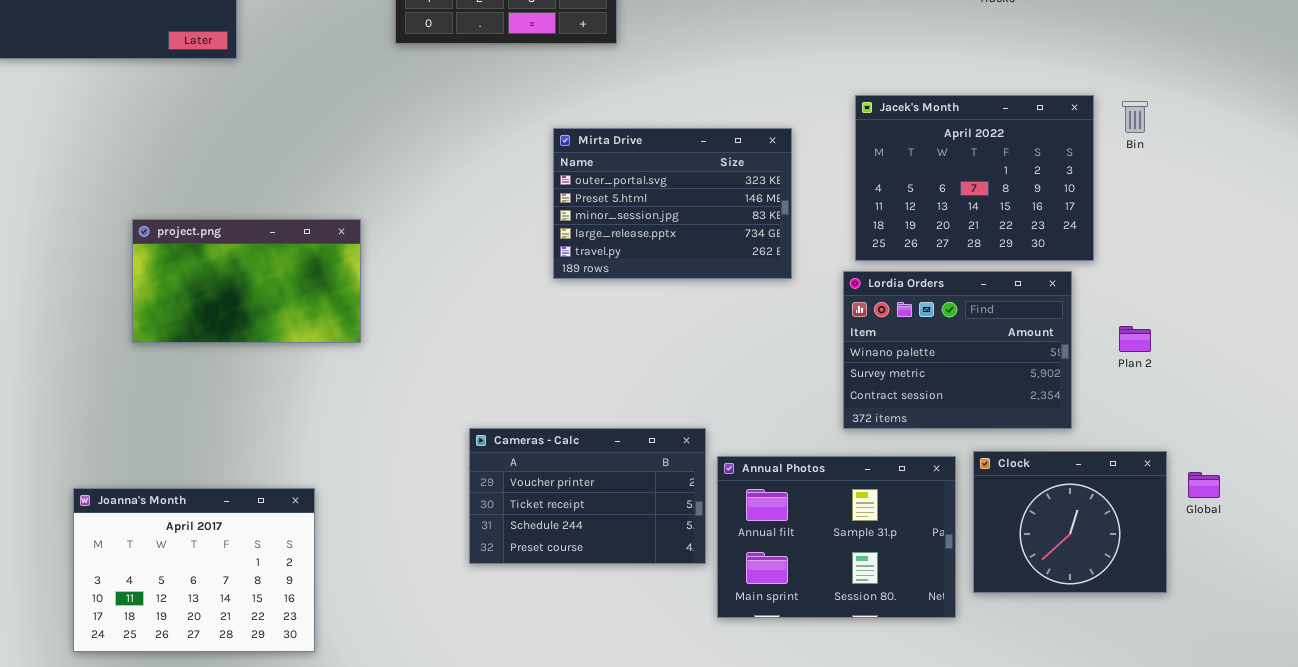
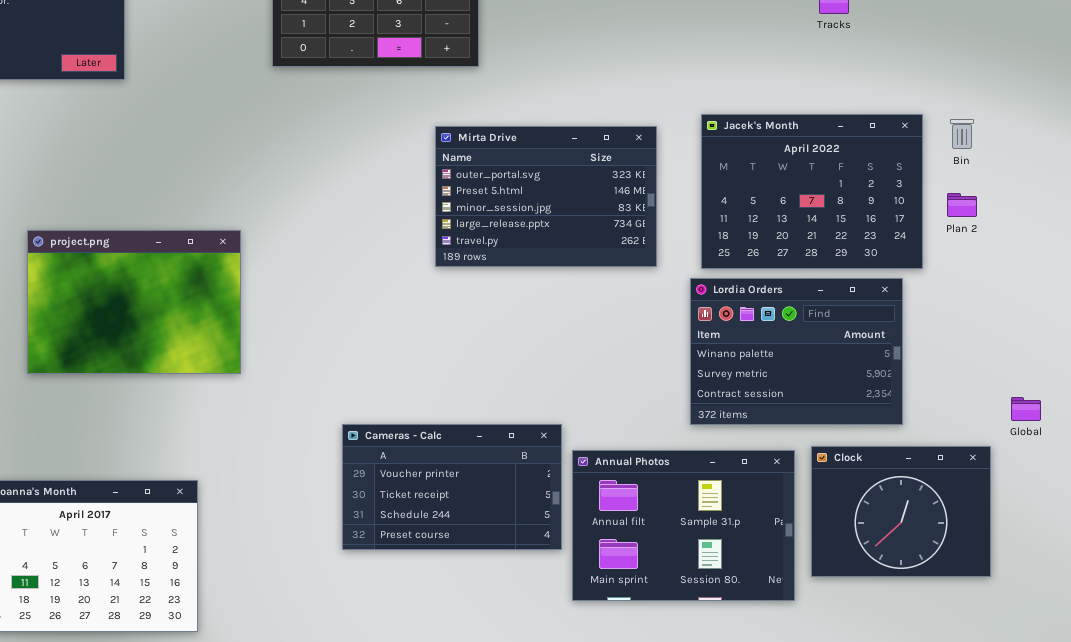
Mirta Drive: [553,128,792,279] -> [435,126,657,267], moved
project.png: [132,219,361,343] -> [27,230,241,374], resized
Plan 2: [1119,326,1151,352] -> [947,193,977,217], moved
Global: [1188,472,1220,498] -> [1011,397,1041,421], moved

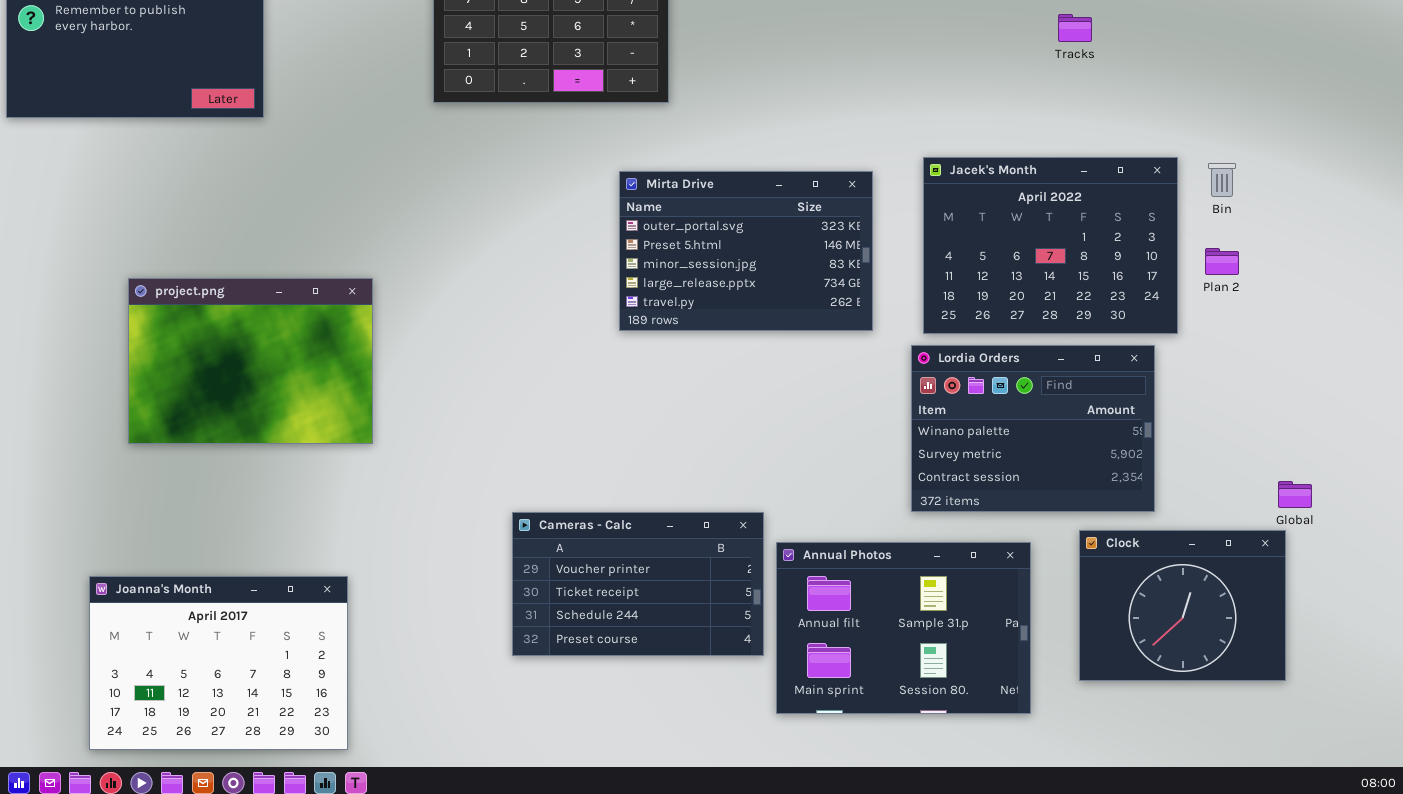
project.png: [27,230,241,374] -> [128,278,373,444], moved
Clock: [811,446,991,577] -> [1079,530,1286,681], moved

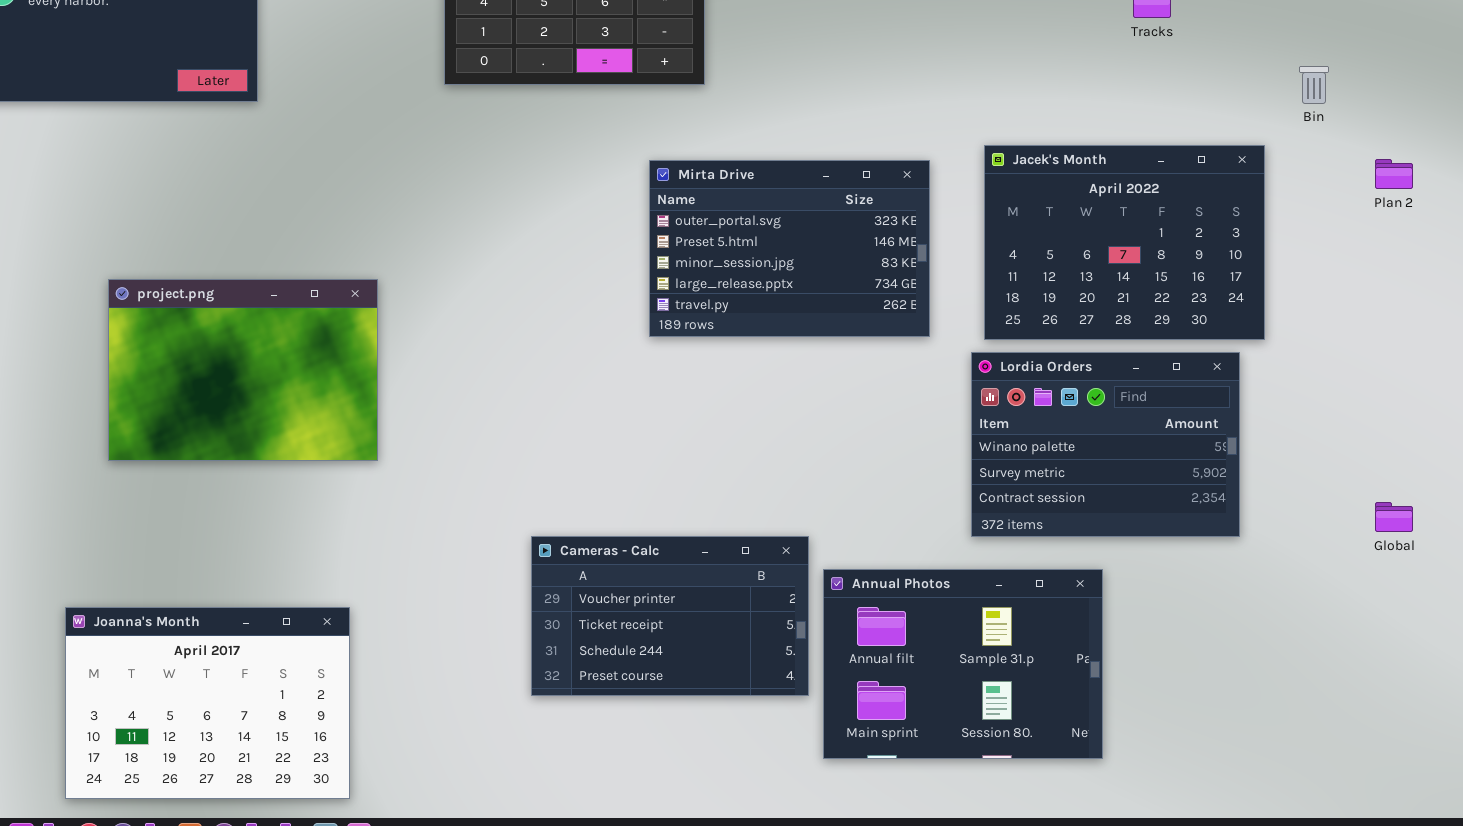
Bin: [1208,163,1236,197] -> [1299,66,1329,104], moved
Plan 2: [1205,248,1239,275] -> [1375,159,1413,189], moved
Clock: [1079,530,1286,681] -> none, closed

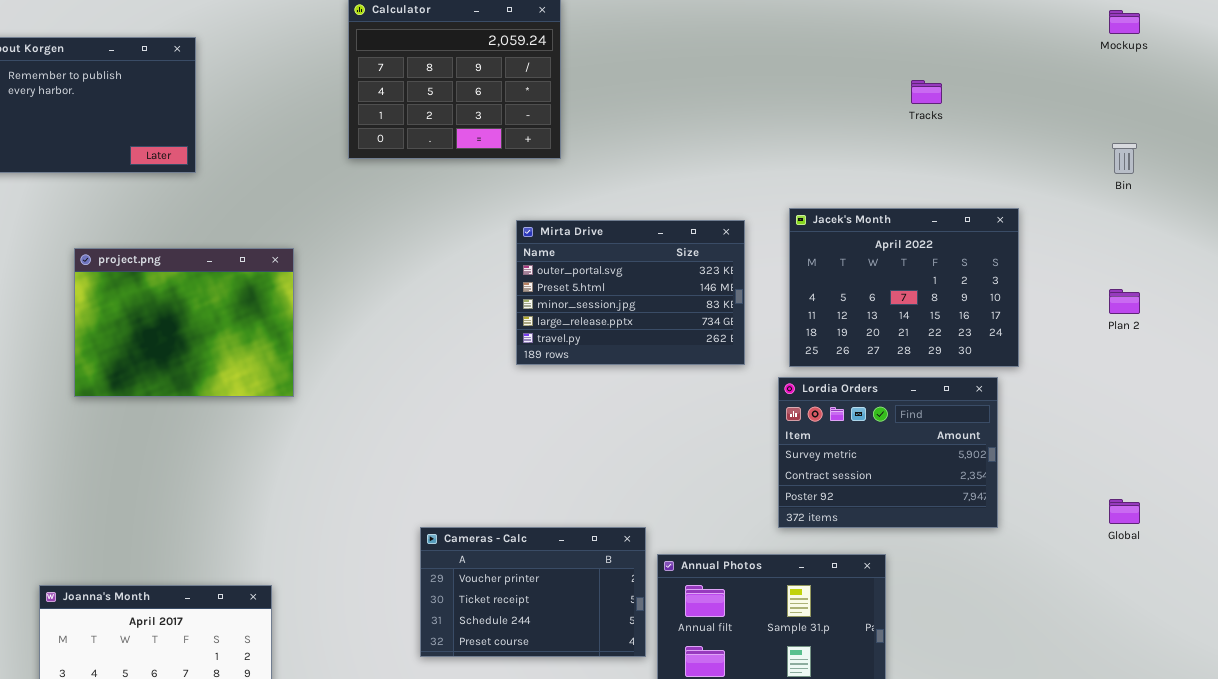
Bin: [1299,66,1329,104] -> [1112,143,1137,174], moved
Plan 2: [1375,159,1413,189] -> [1109,289,1140,314], moved
project.png: [108,279,378,461] -> [74,248,294,397], moved
Lordia Orders: [971,352,1240,537] -> [778,377,998,528], scrolled down 1 row

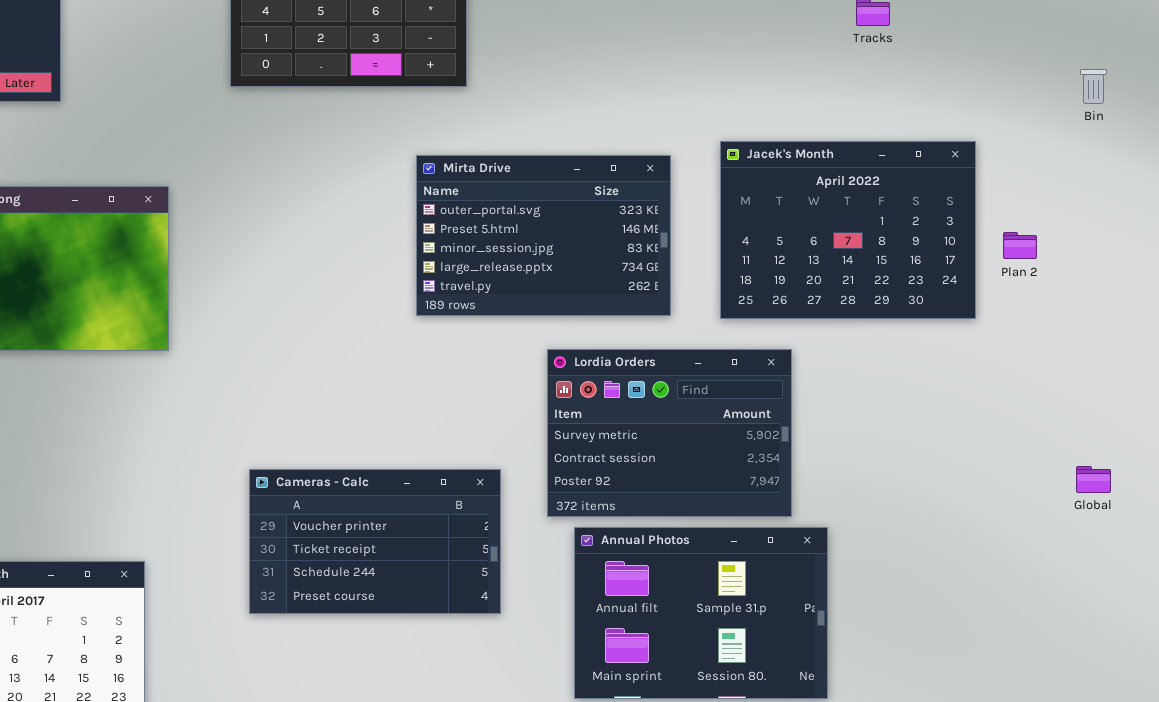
Plan 2: [1109,289,1140,314] -> [1003,232,1037,259], moved
Lordia Orders: [778,377,998,528] -> [547,349,792,517], moved
Cameras - Calc: [420,527,646,657] -> [249,469,501,614], moved

